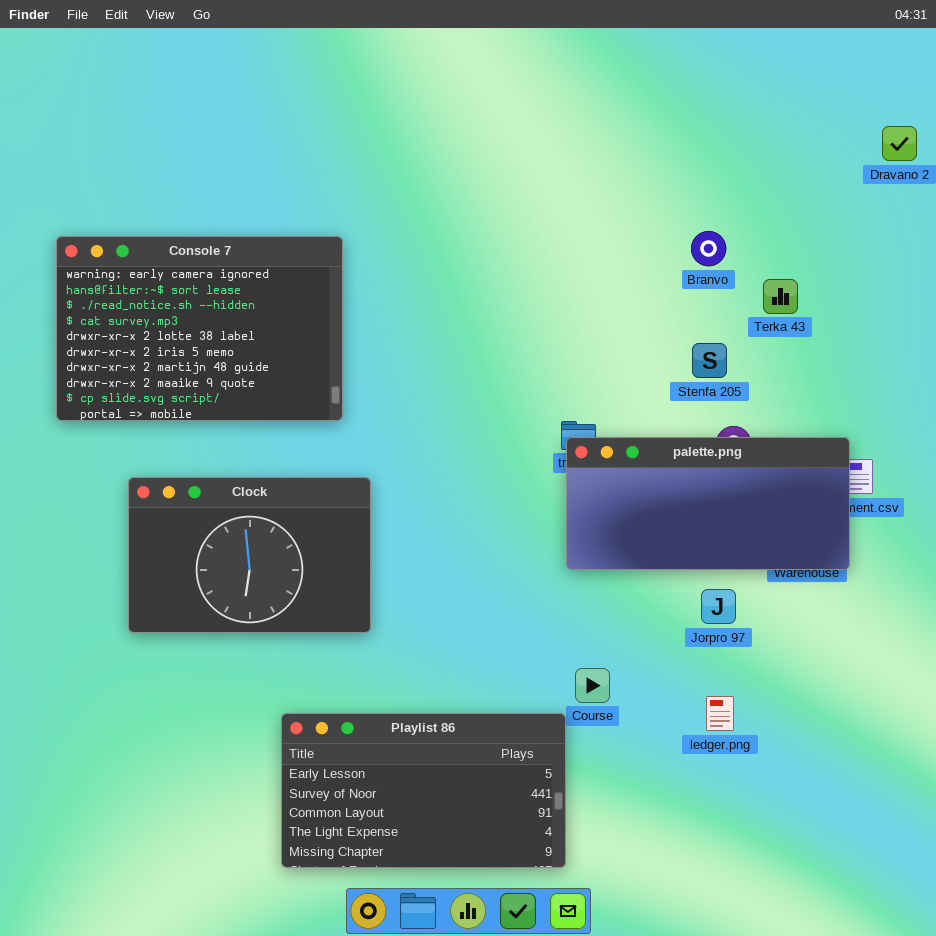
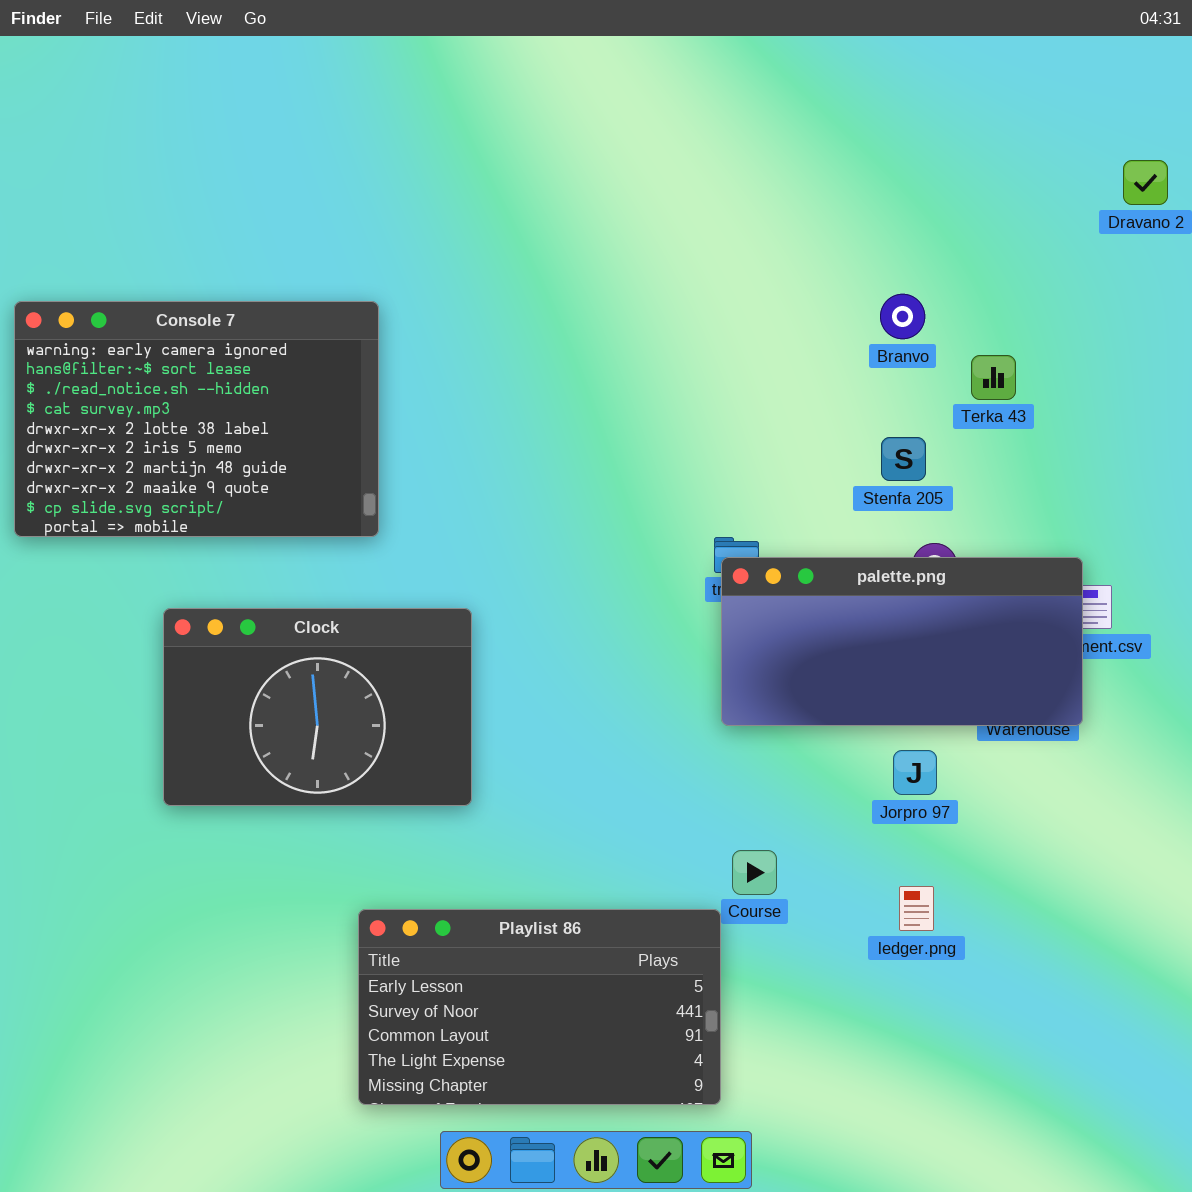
Console 7: [56,236,343,421] -> [14,301,379,537], moved

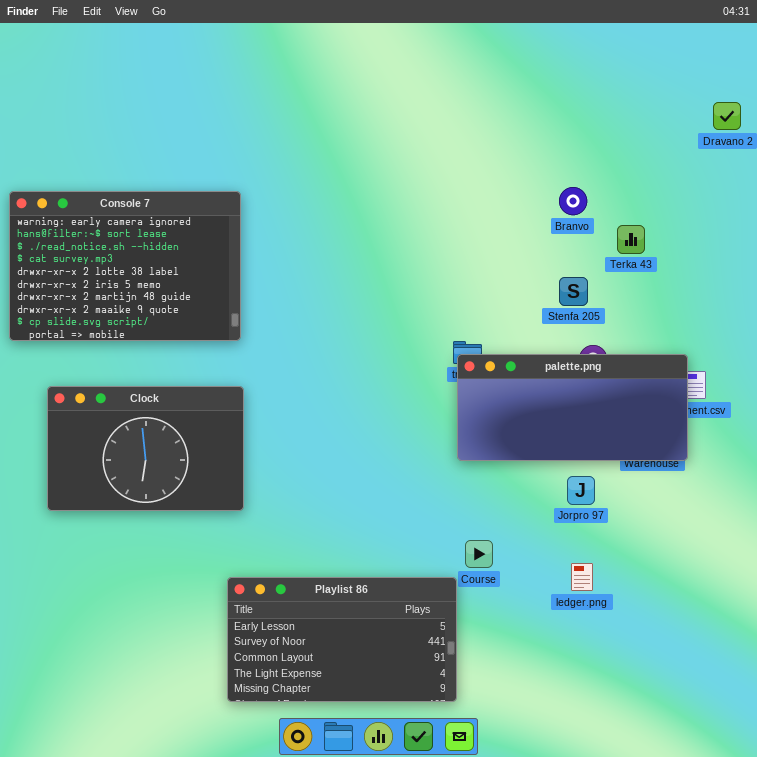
Clock: [163,608,472,806] -> [47,386,244,511], moved

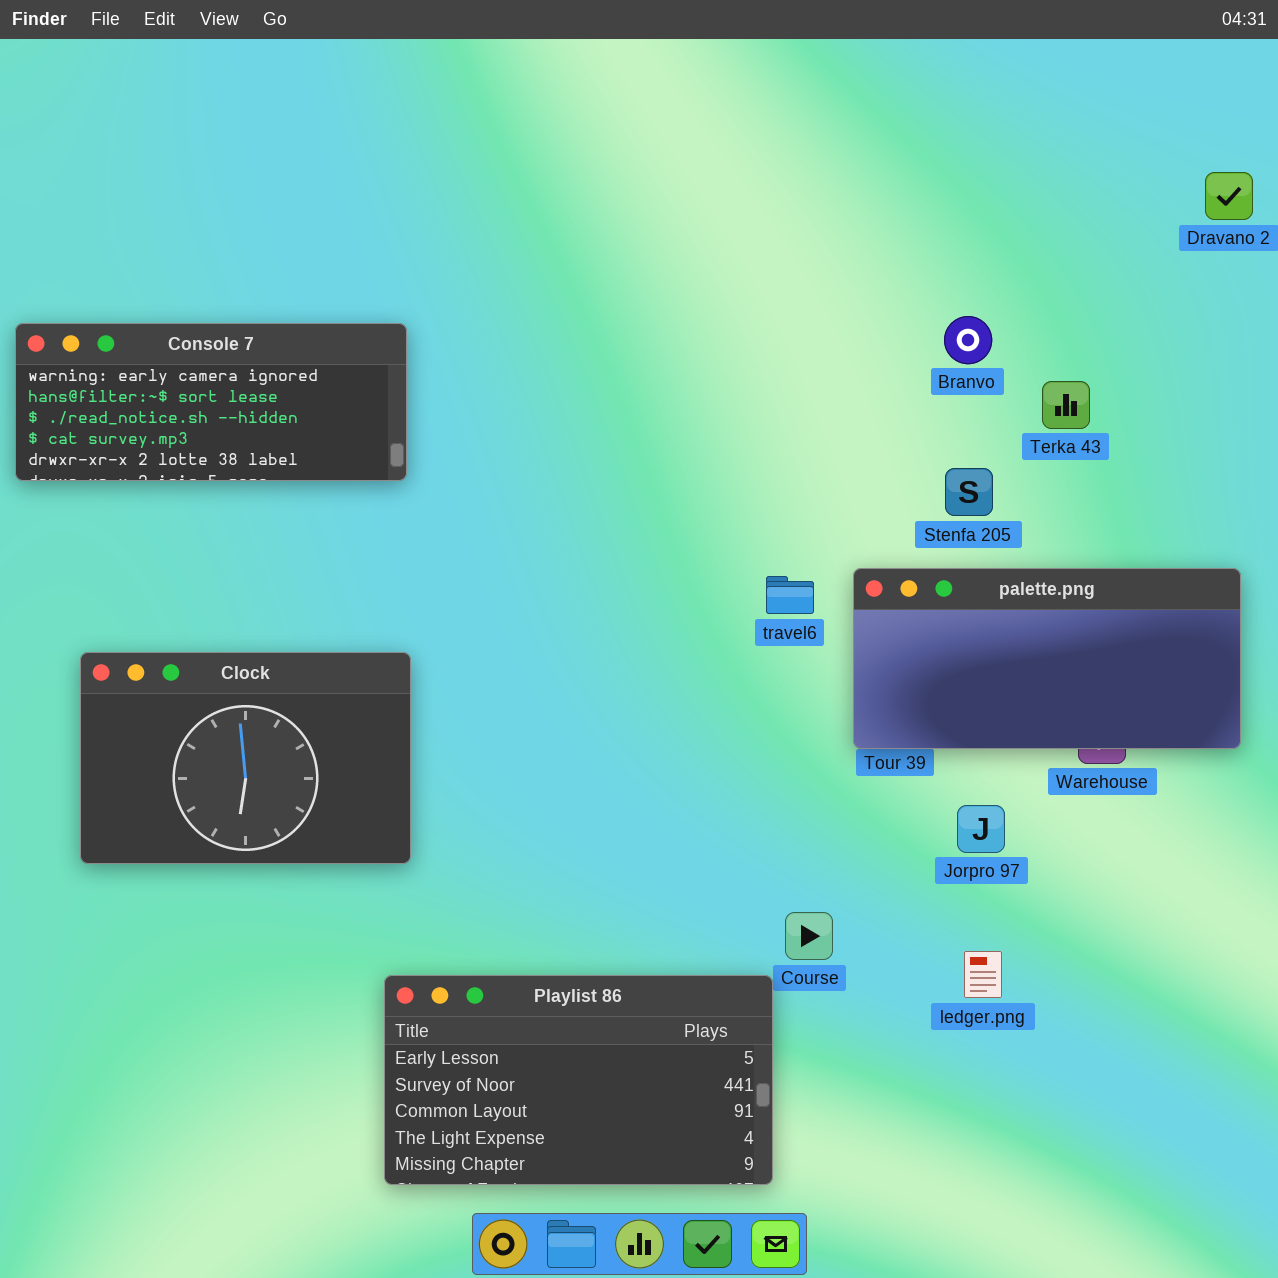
Console 7: [9,191,241,341] -> [15,323,407,481], resized
palette.png: [457,354,688,461] -> [853,568,1241,749], moved

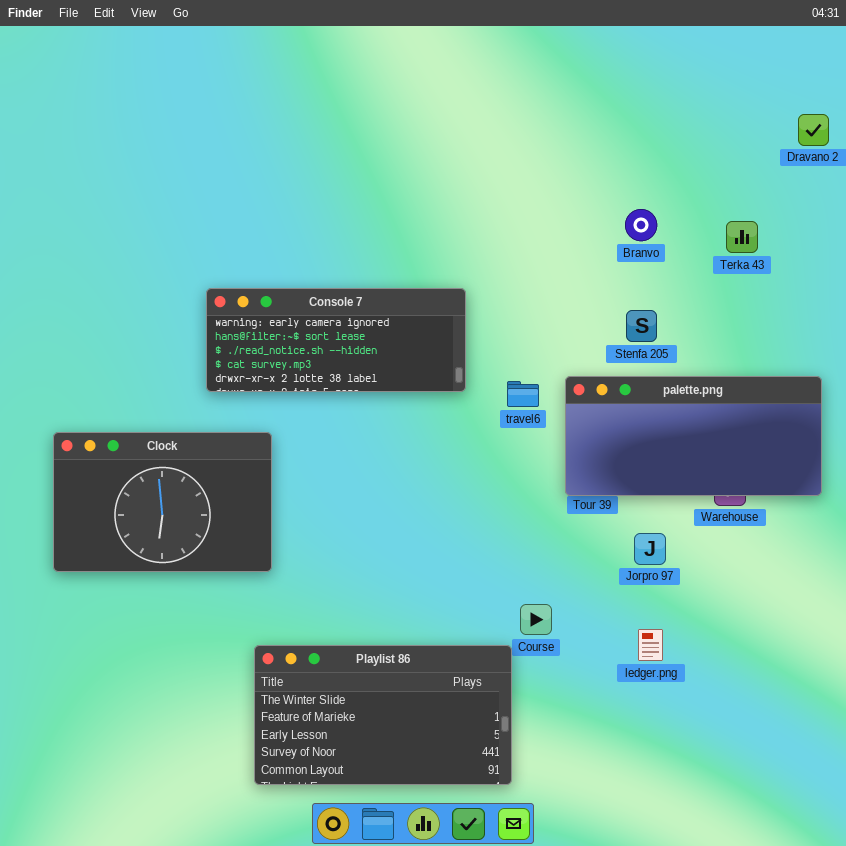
Console 7: [15,323,407,481] -> [206,288,466,392], moved
Terka 43: [1042,381,1090,429] -> [726,221,758,253], moved
Playlist 86: [384,975,773,1185] -> [254,645,512,785], scrolled up 2 rows

